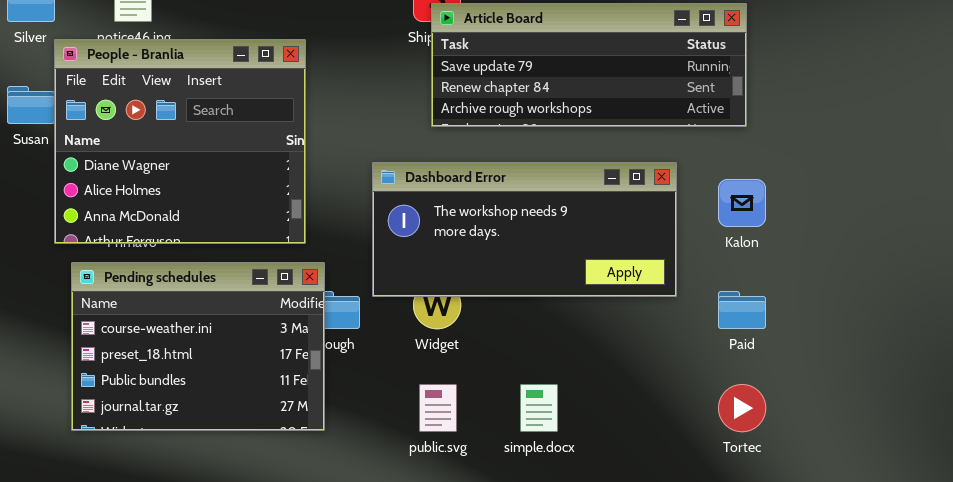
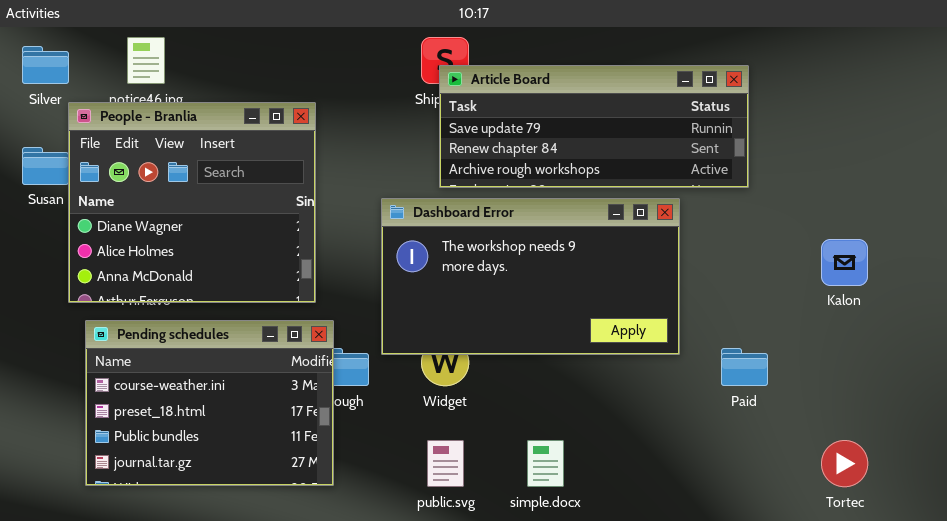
Dashboard Error: [372,162,677,297] -> [381,198,680,355], resized
Kalon: [718,179,766,227] -> [821,239,868,286], moved
Tortec: [718,384,766,432] -> [821,440,868,487], moved

